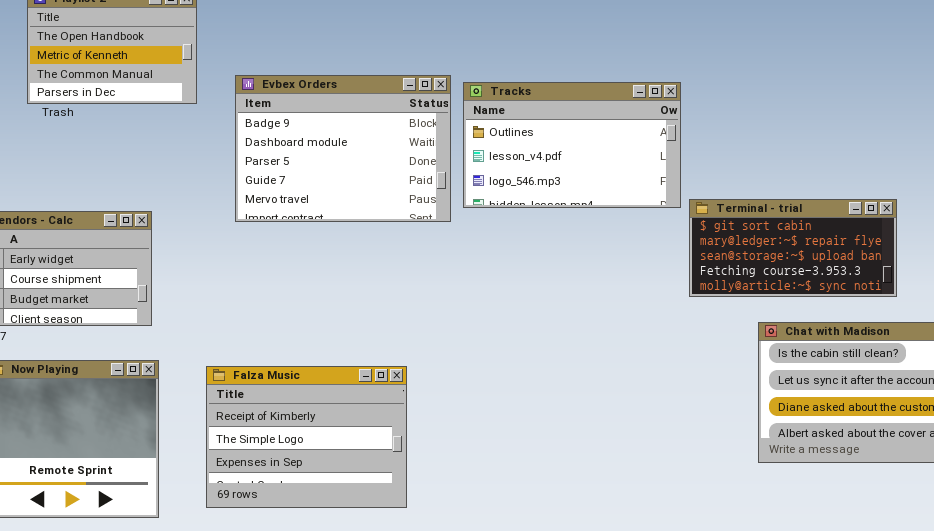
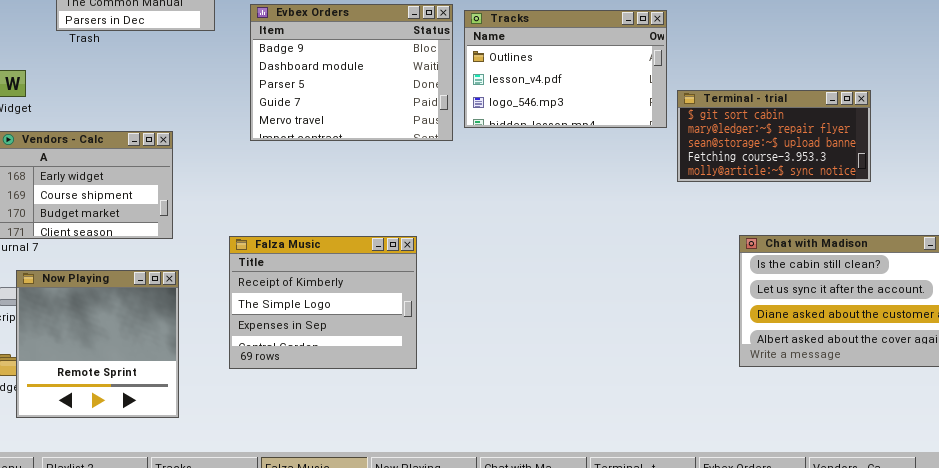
Terminal - trial: [689,199,897,297] -> [677,90,871,182], moved
Falza Music: [206,366,407,508] -> [229,236,417,369], moved

